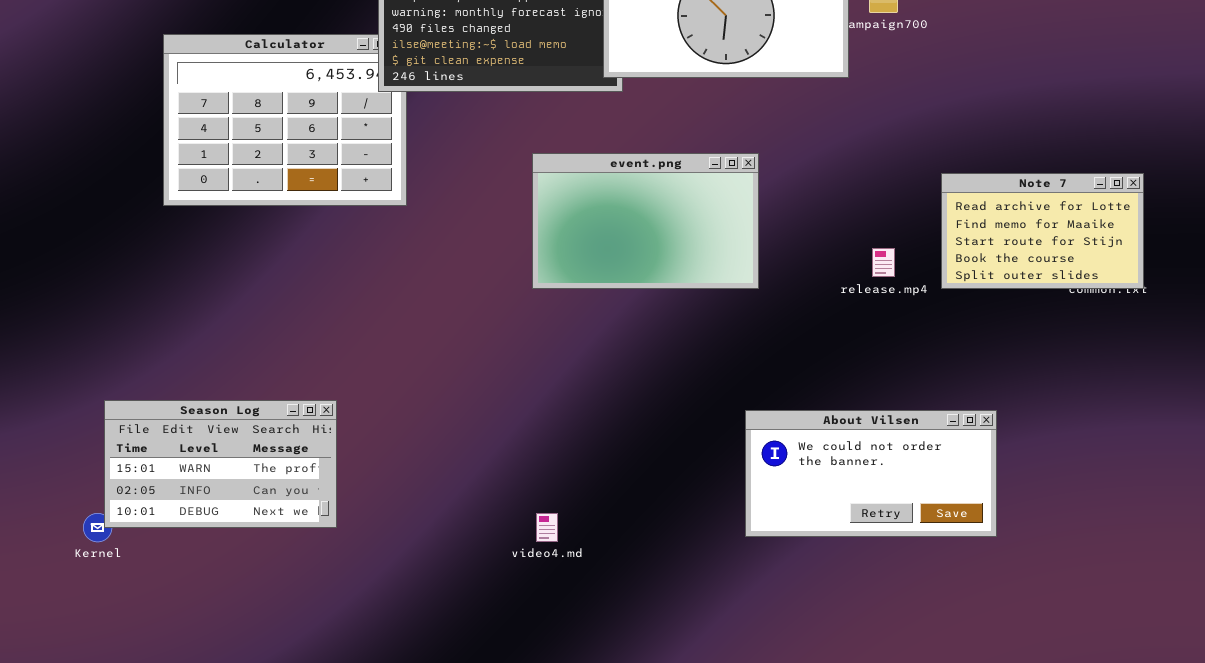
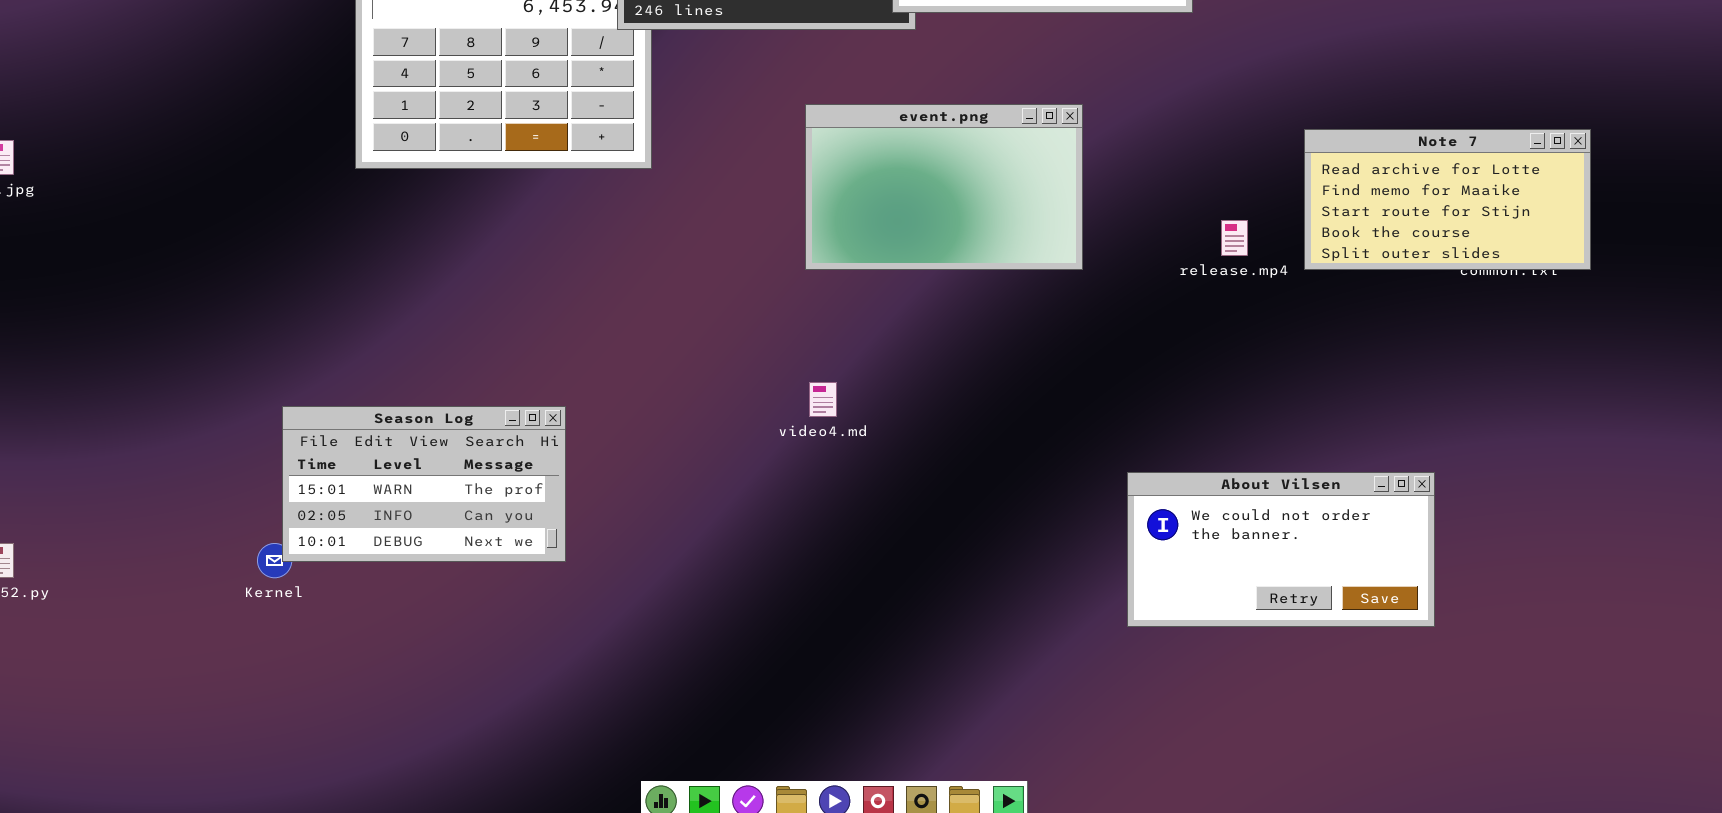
Note 7: [941,173,1144,289] -> [1304,129,1591,270], resized
About Vilsen: [745,410,997,537] -> [1127,472,1435,627], moved
video4.md: [536,513,558,542] -> [809,382,837,417], moved

